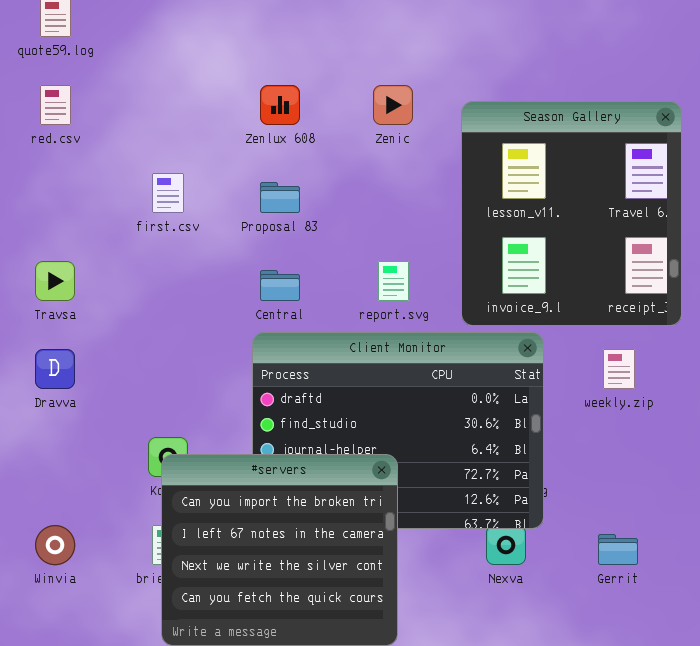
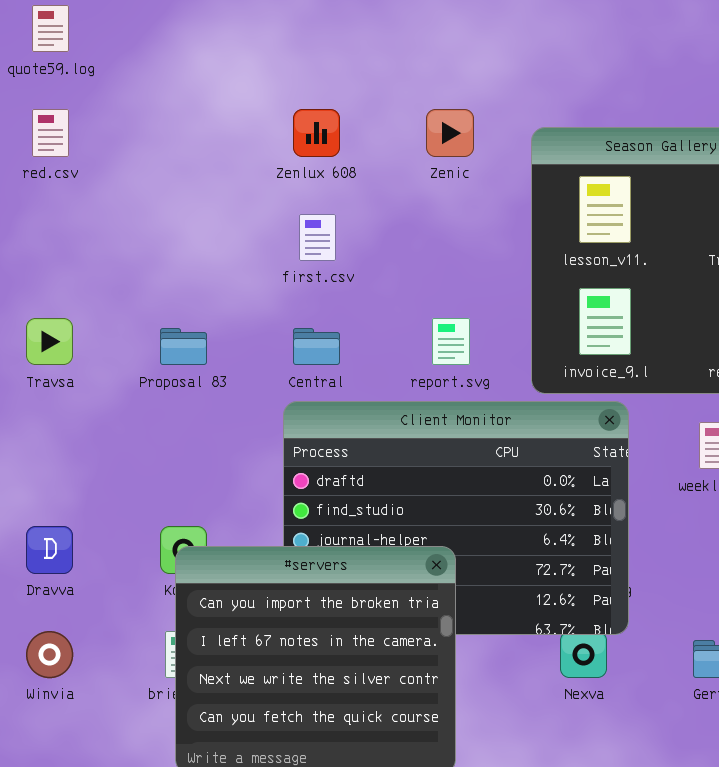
first.csv: [152,173,184,213] -> [299,214,336,261], moved
Proposal 83: [260,182,300,213] -> [160,328,207,365], moved
Dravva: [35,349,75,389] -> [26,526,73,574], moved

